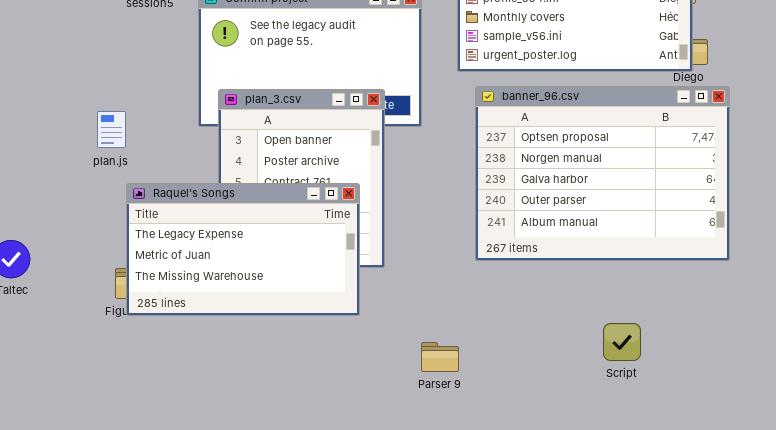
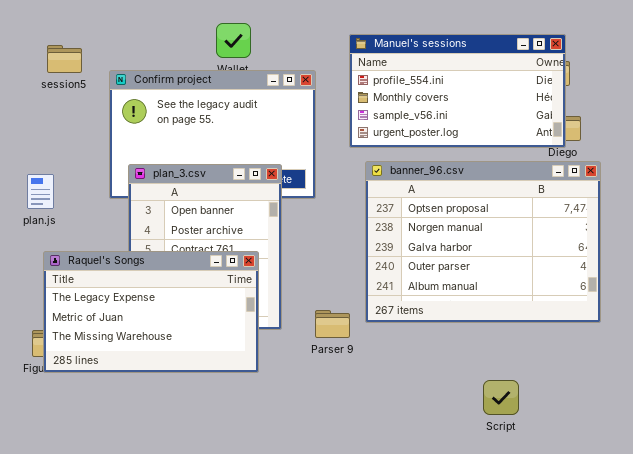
plan.js: [97,111,126,148] -> [27,174,54,209], moved
Parser 9: [421,342,459,372] -> [315,310,350,338], moved

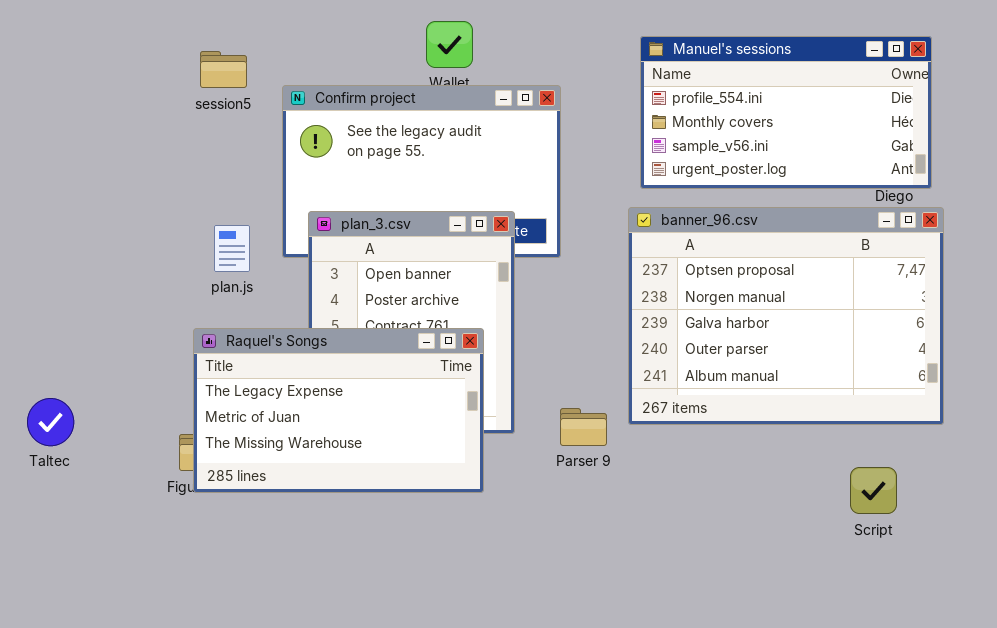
Manuel's sessions: [349,34,566,148] -> [640,36,932,189], moved
plan.js: [27,174,54,209] -> [214,225,250,272], moved
Script: [483,380,519,415] -> [850,467,897,514], moved

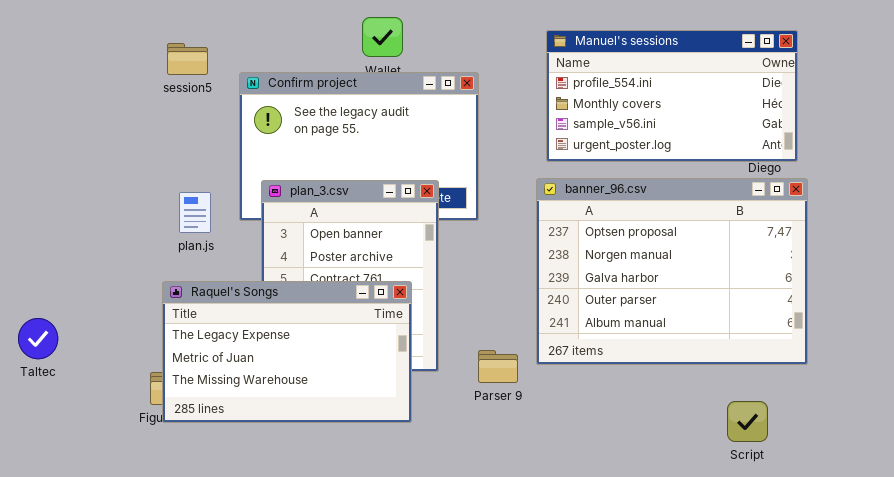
Taltec: [27,398,74,446] -> [18,318,58,359], moved

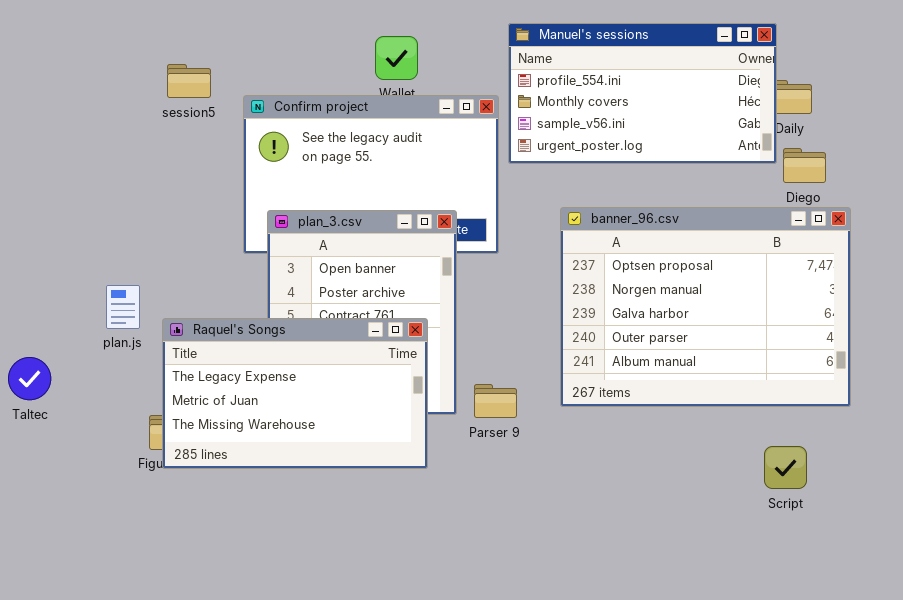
Manuel's sessions: [546,30,798,162] -> [508,23,777,164], moved
plan.js: [179,192,211,233] -> [106,285,140,329], moved
Parser 9: [478,350,518,383] -> [474,384,517,418], moved

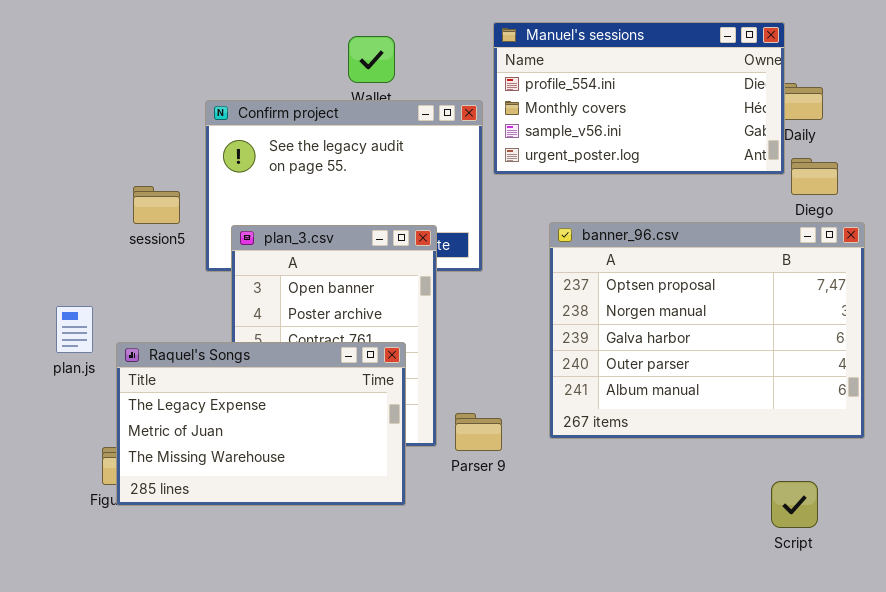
session5: [167,64,211,98] -> [133,186,180,224], moved

